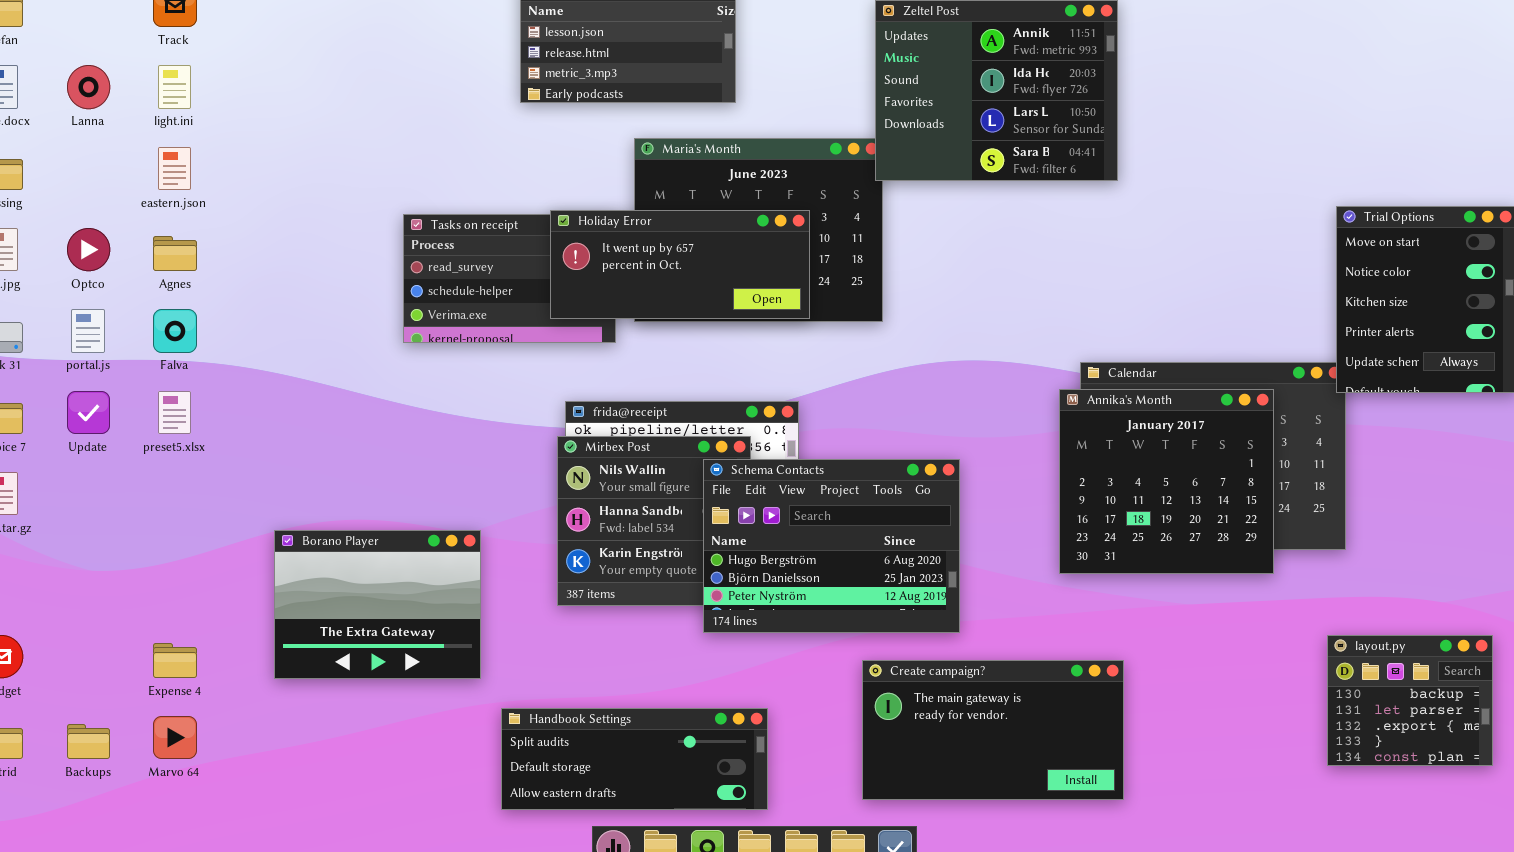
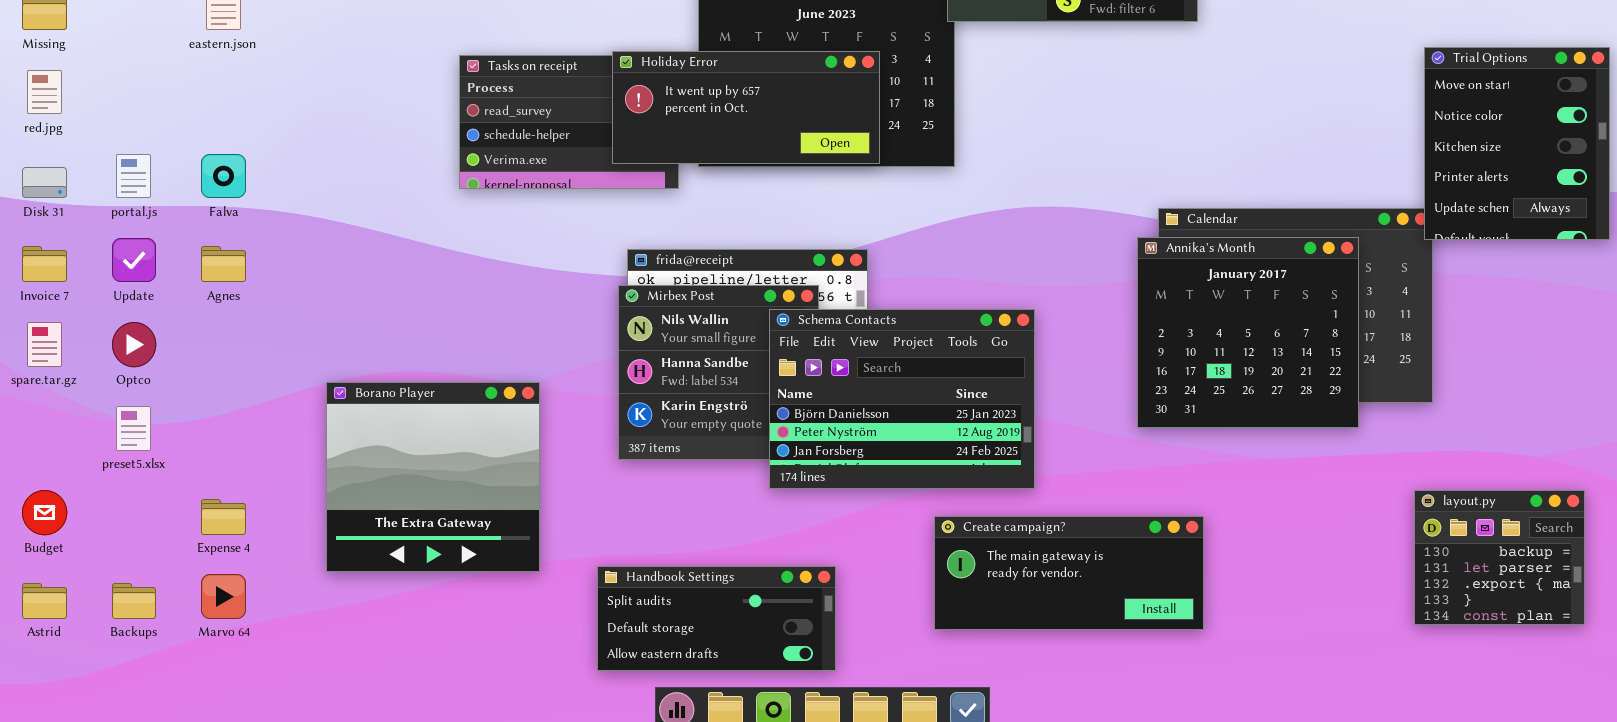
Optco: [67,228,110,271] -> [112,322,156,367], moved
Agnes: [153,236,197,271] -> [201,246,246,282], moved
preset5.xlsx: [158,391,191,434] -> [116,406,151,451], moved
Schema Contacts: [703,459,960,633] -> [769,309,1035,489], scrolled down 1 row
Borano Player: [274,530,481,679] -> [326,382,540,572], resized
Create campaign?: [862,660,1124,800] -> [934,516,1204,630], resized
Handbook Settings: [501,708,768,810] -> [597,566,836,671], resized

